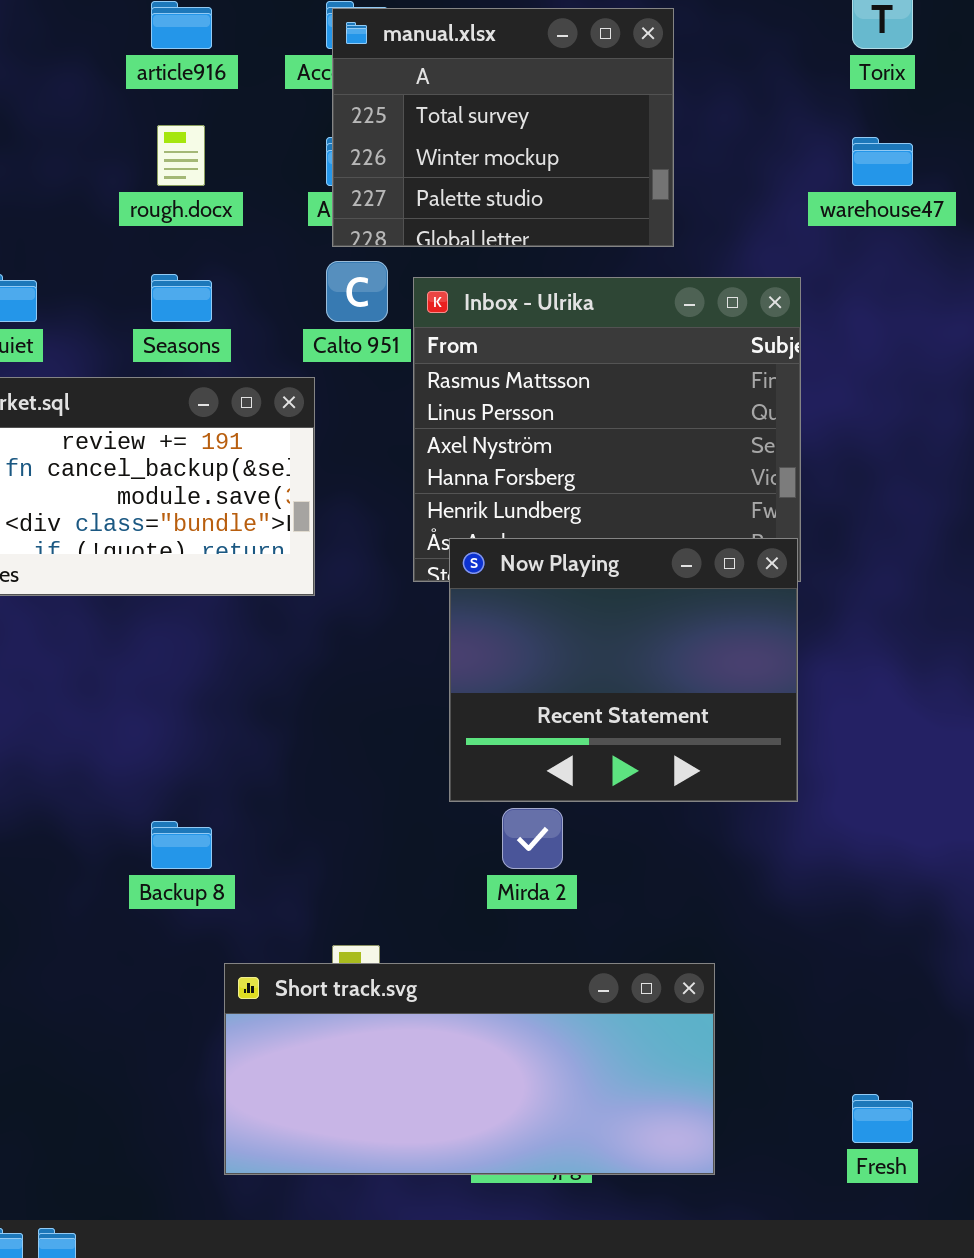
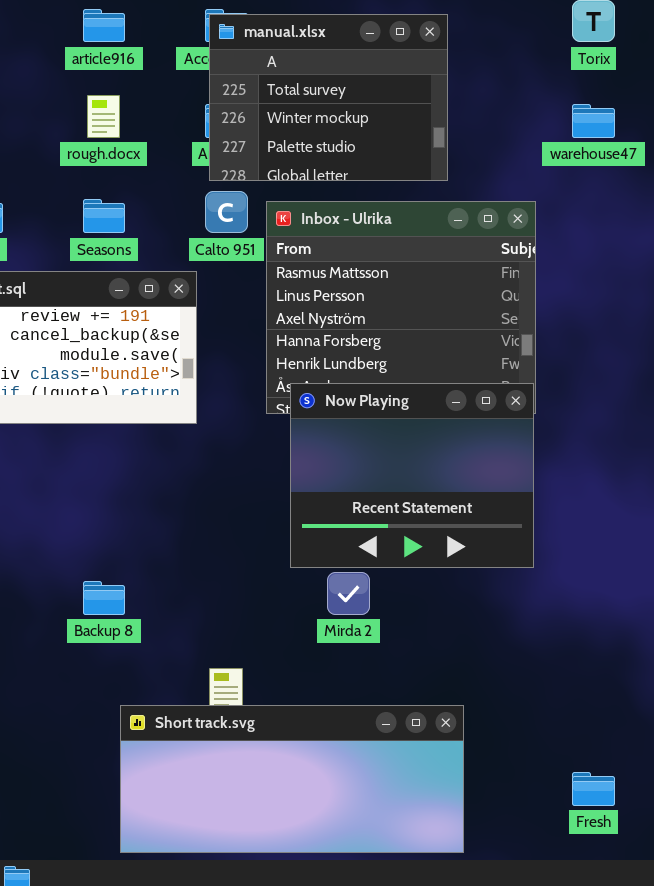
Short track.svg: [224,963,715,1175] -> [120,705,464,853], moved

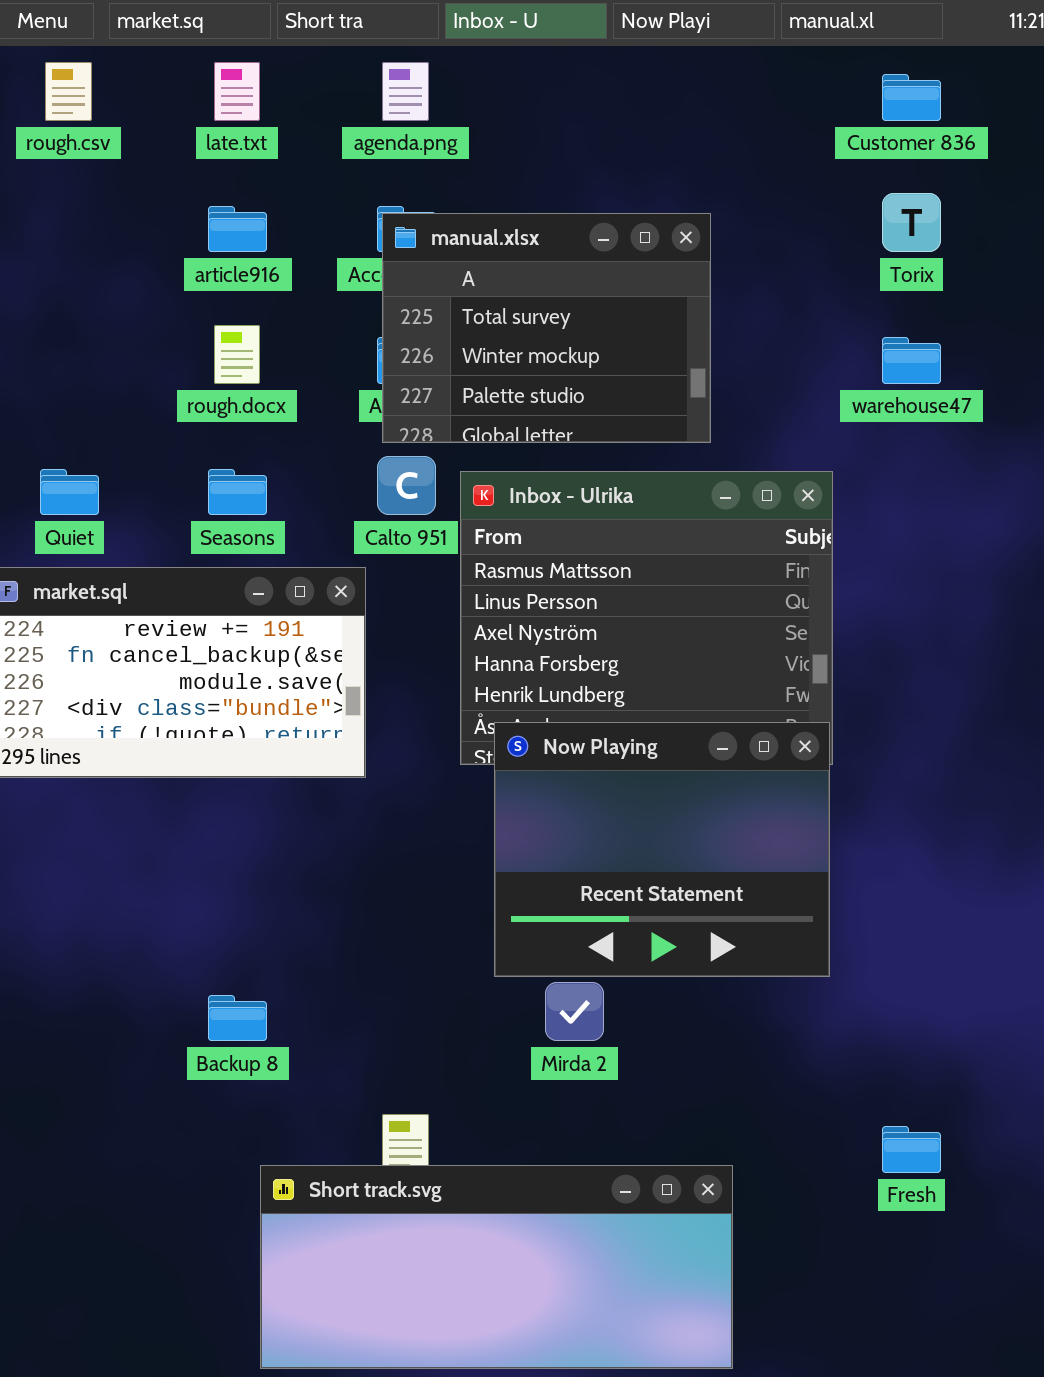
Fresh: [572,772,615,806] -> [882,1126,941,1173], moved

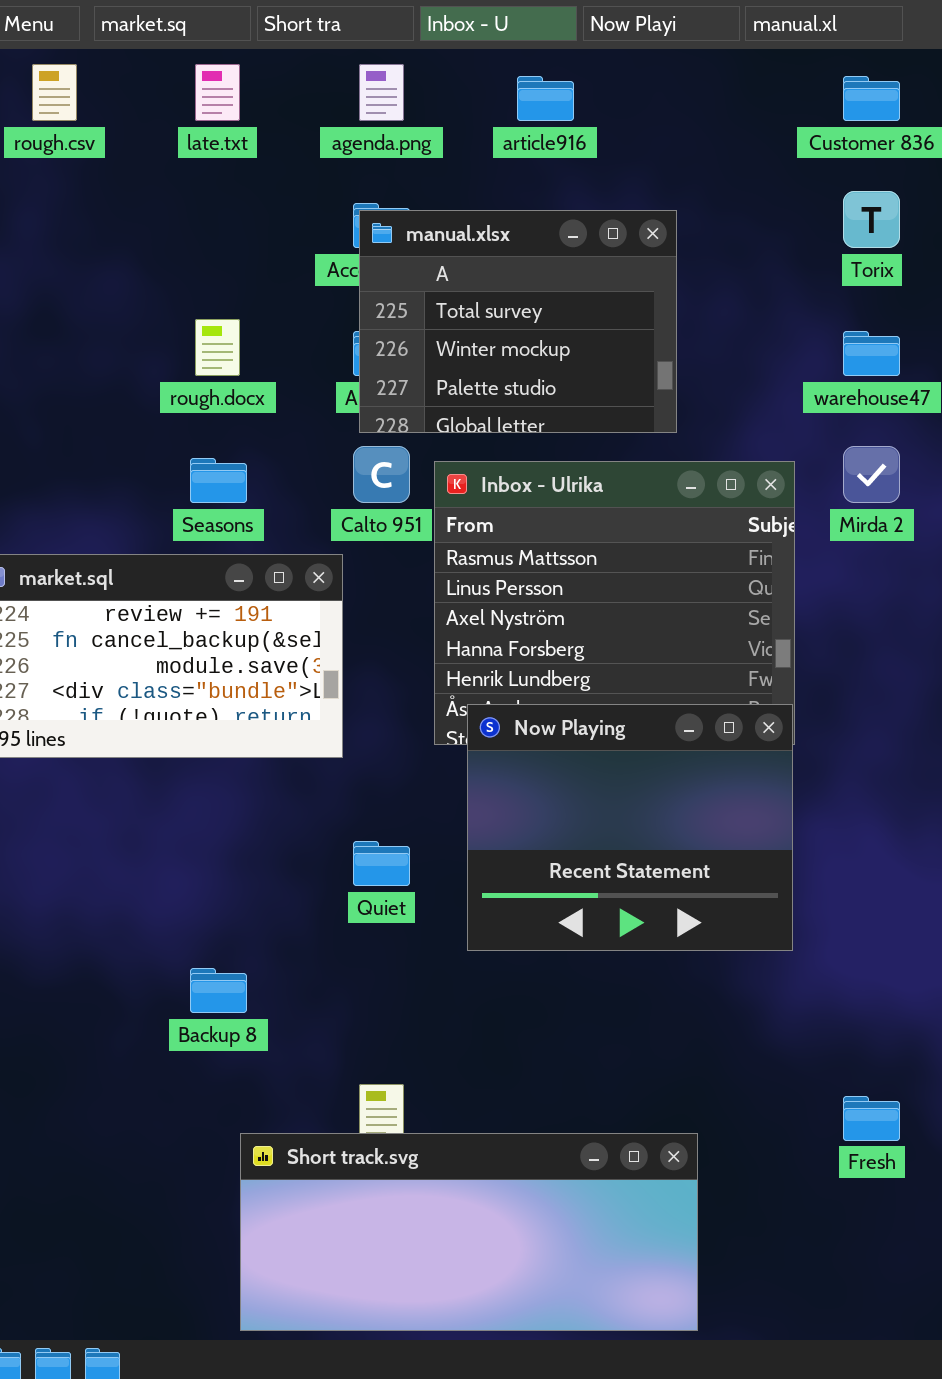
article916: [208,206,267,252] -> [517,76,574,121], moved
Quiet: [40,469,99,515] -> [353,841,410,886], moved
Mirda 2: [545,982,604,1041] -> [843,446,900,503], moved

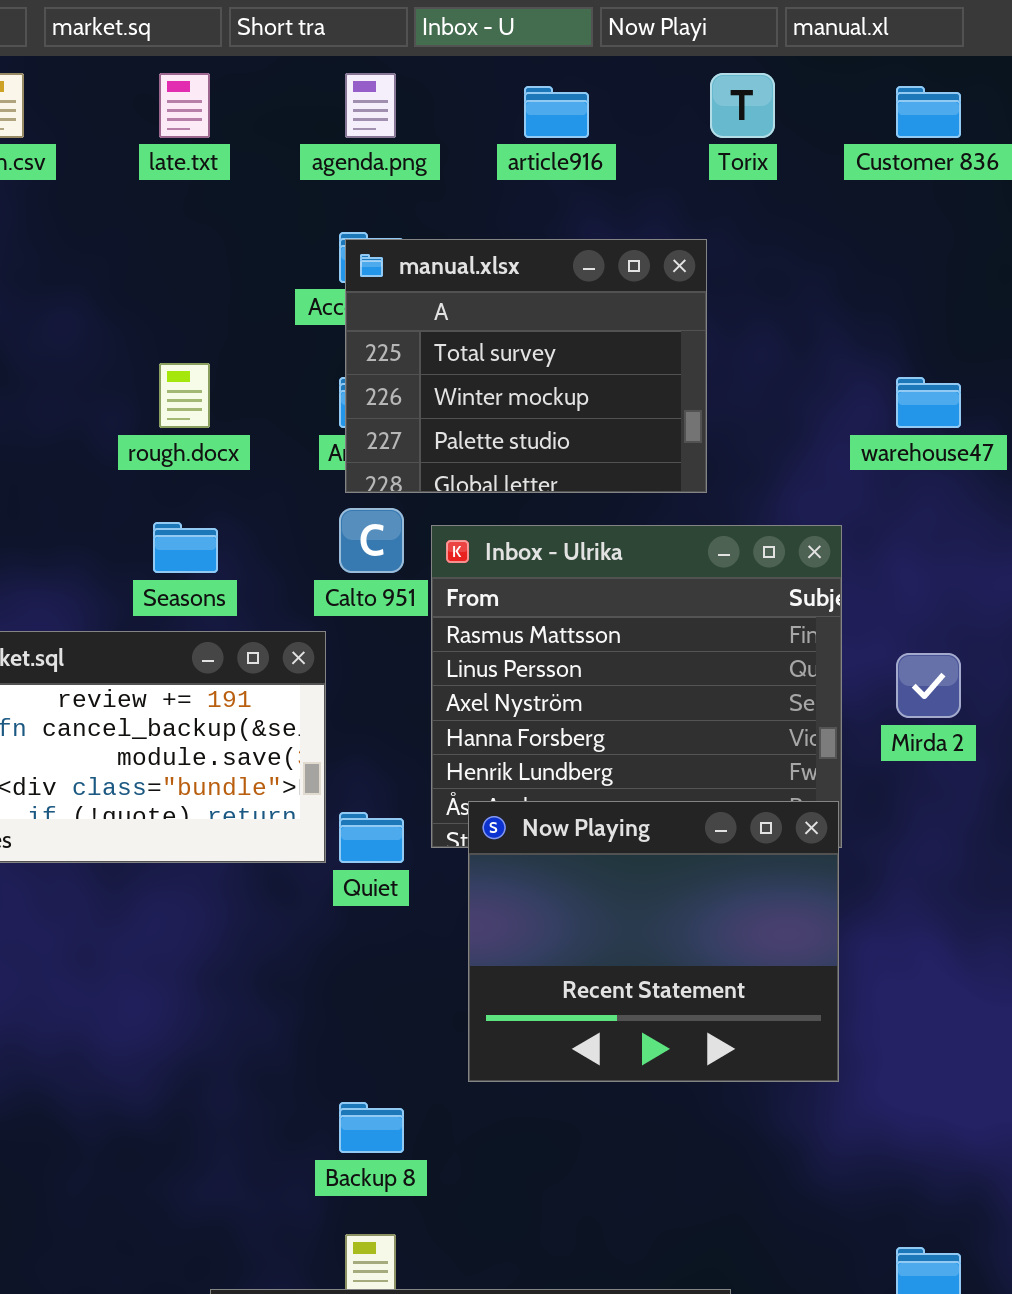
Torix: [843,191,900,248] -> [710,73,775,138], moved
Mirda 2: [843,446,900,503] -> [896,653,961,718], moved
Quiet: [353,841,410,886] -> [339,812,404,863], moved
Backup 8: [190,968,247,1013] -> [339,1102,404,1153], moved

